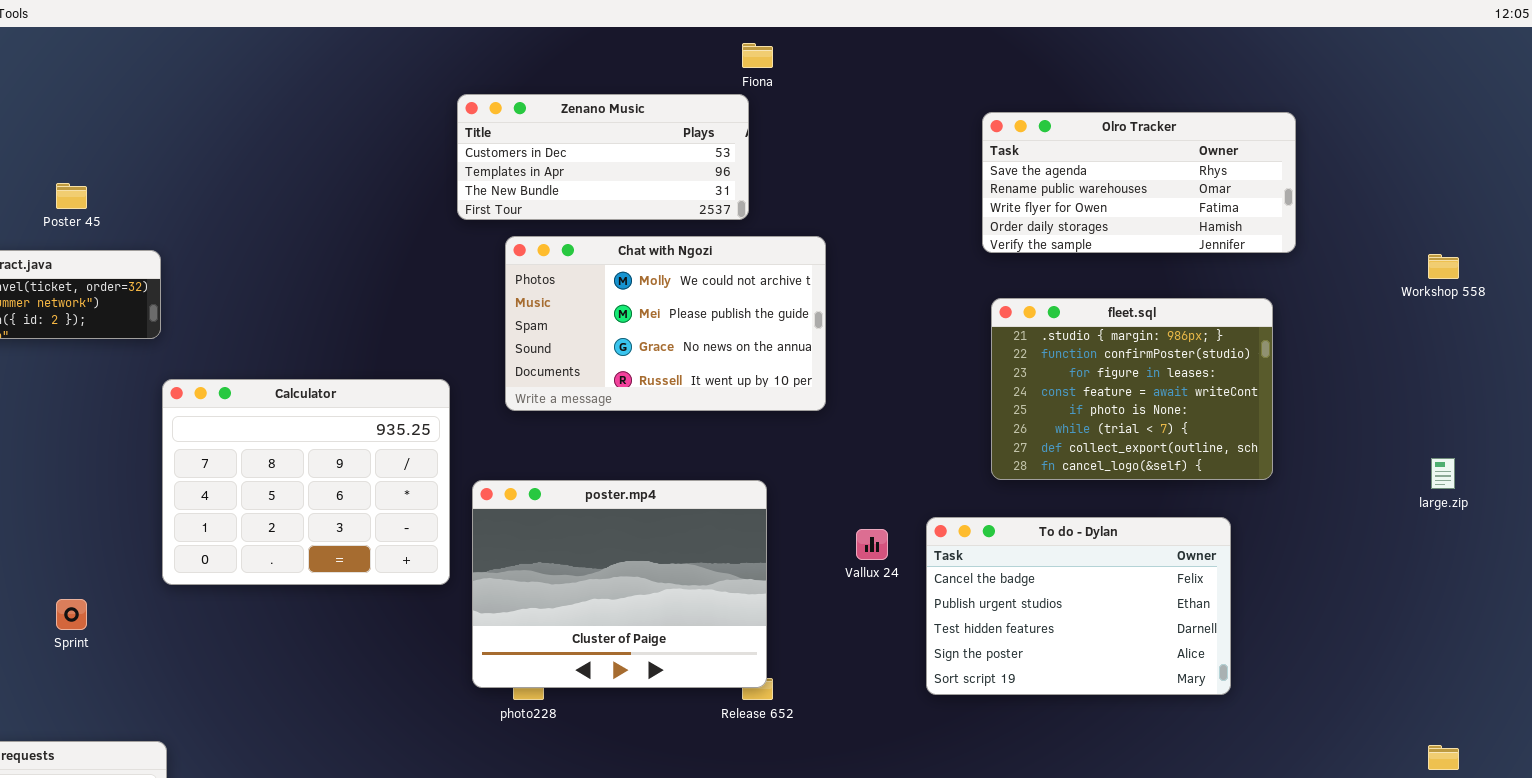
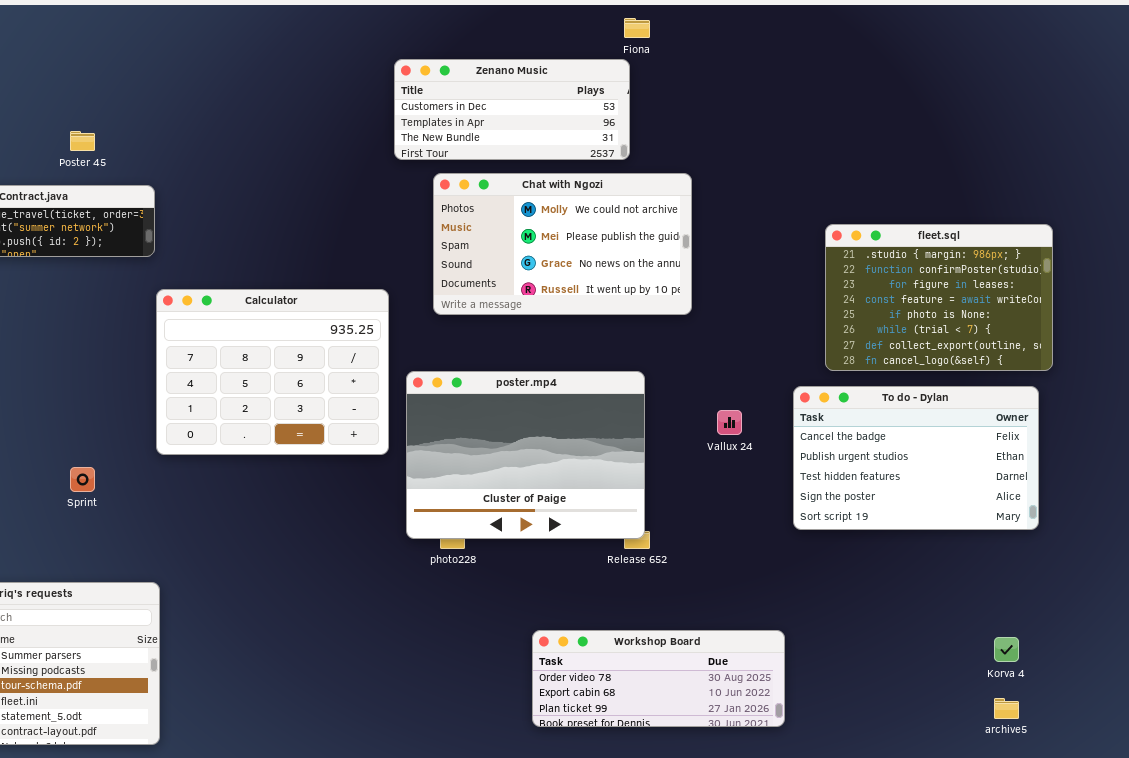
Olro Tracker: [982,112,1296,253] -> none, closed
To do - Dylan: [926,517,1231,695] -> [793,386,1039,530], moved

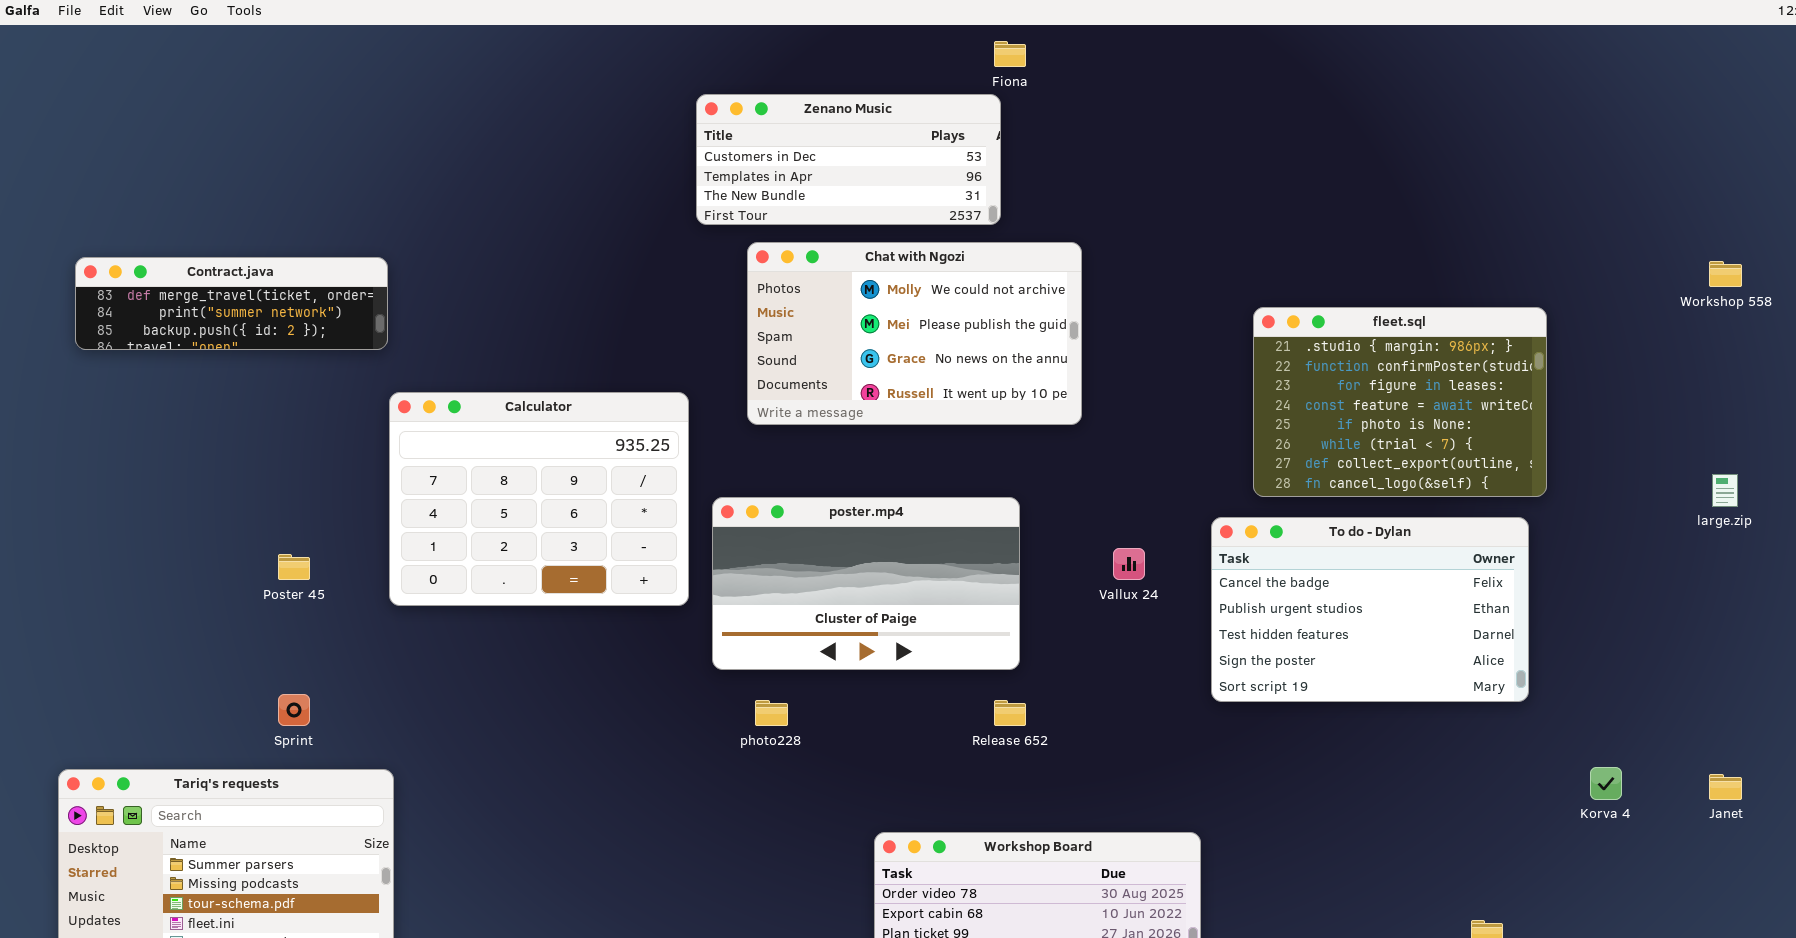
Poster 45: [70,131,95,151] -> [278,554,310,580], moved
poster.mp4: [406,371,645,539] -> [712,497,1020,670], resized
Sprint: [70,467,95,492] -> [278,694,310,726], moved
Korva 4: [994,637,1019,662] -> [1590,767,1622,800], moved

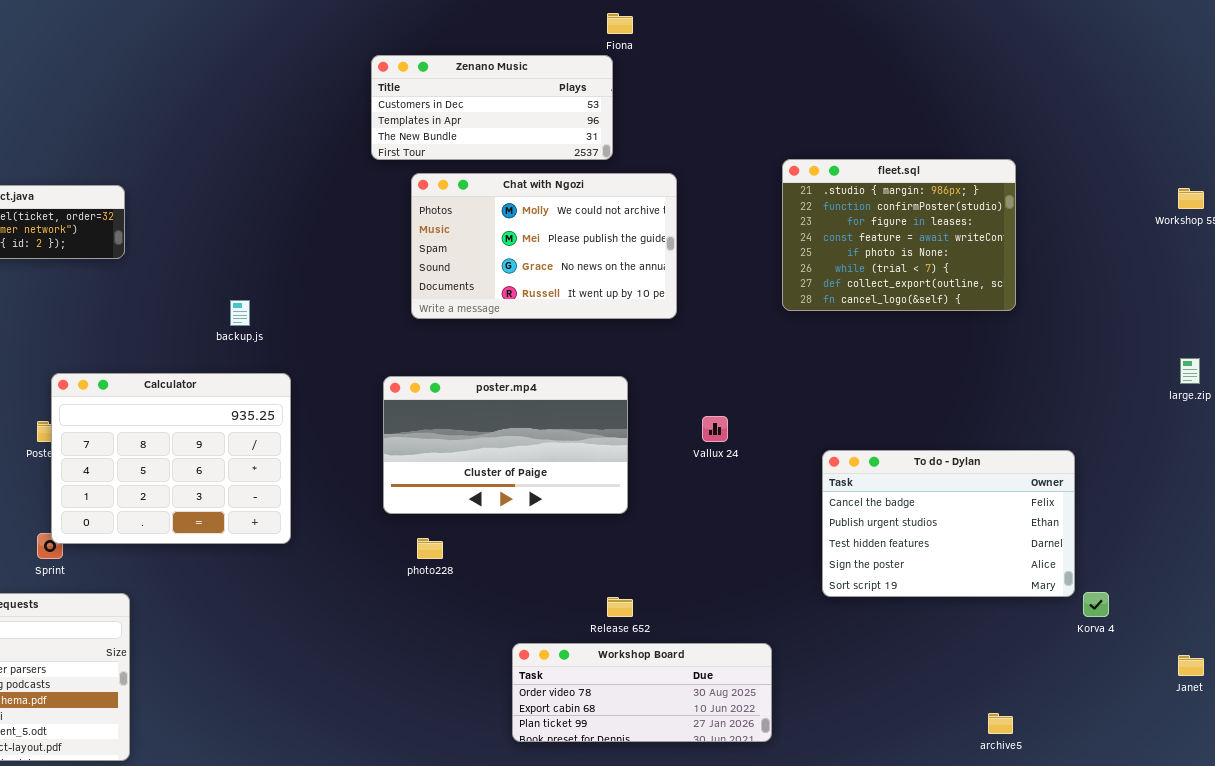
fleet.sql: [1253,307,1547,497] -> [782,159,1016,311], moved
Calculator: [389,392,689,606] -> [51,373,291,544], moved
To do - Dylan: [1211,517,1529,702] -> [822,450,1075,597], moved
Release 652: [994,700,1026,726] -> [607,597,633,617], moved
Janet: [1709,774,1742,800] -> [1178,655,1204,676], moved

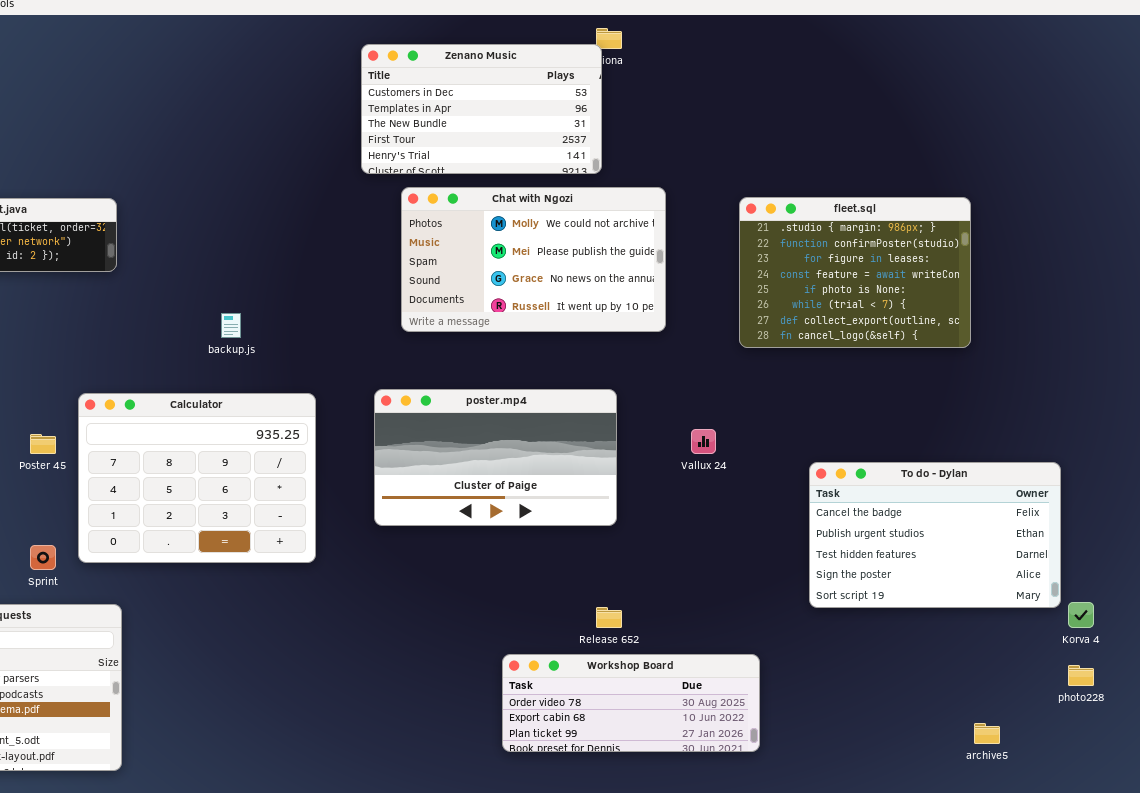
Zenano Music: [371,55,613,160] -> [361,44,602,174], resized
fleet.sql: [782,159,1016,311] -> [739,197,971,348], moved
Calculator: [51,373,291,544] -> [78,393,316,563], moved
photo228: [417,538,443,559] -> [1068,665,1094,686], moved

